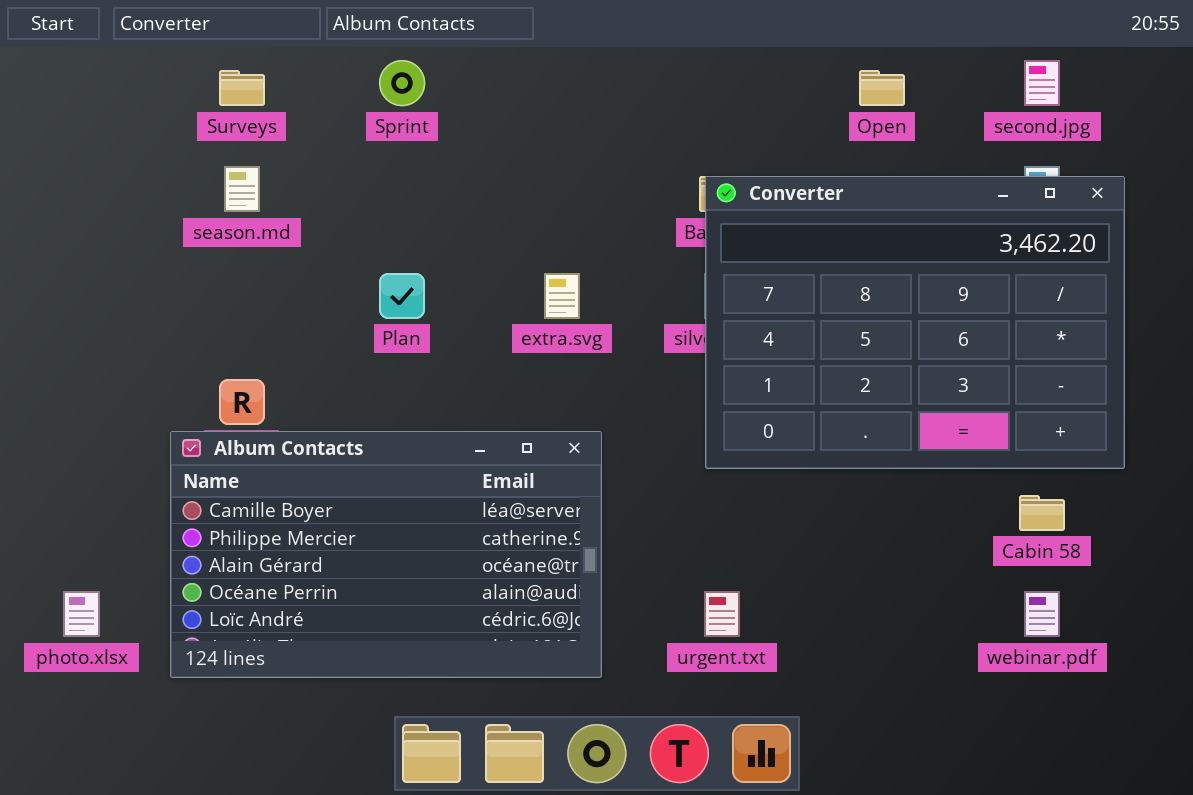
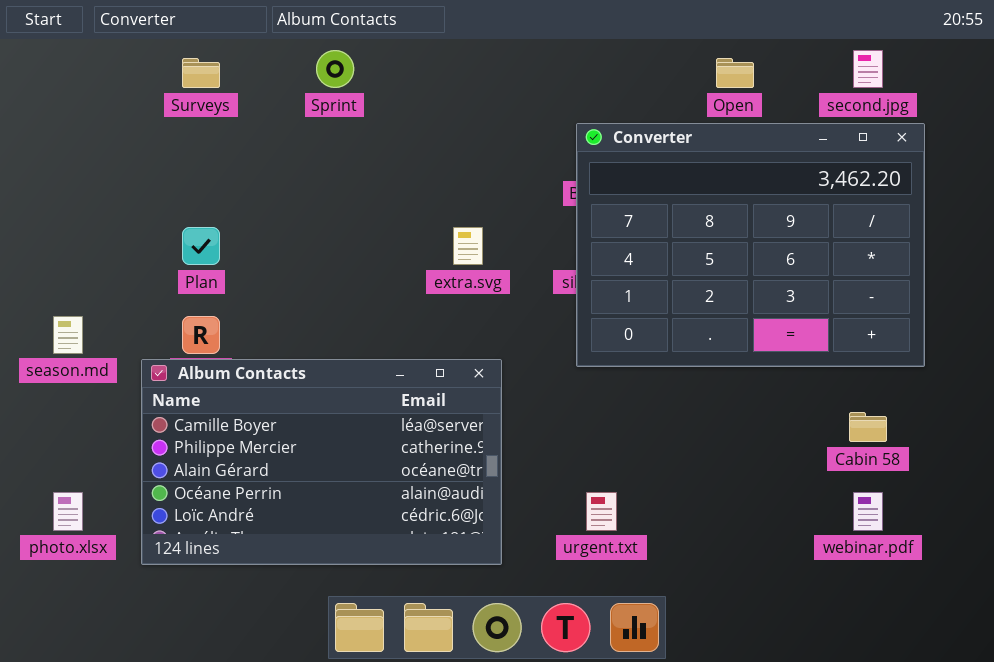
season.md: [224,166,260,212] -> [53,316,83,354], moved
Converter: [705,176,1125,469] -> [576,123,925,367], moved
Plan: [379,273,425,319] -> [182,227,220,265], moved

